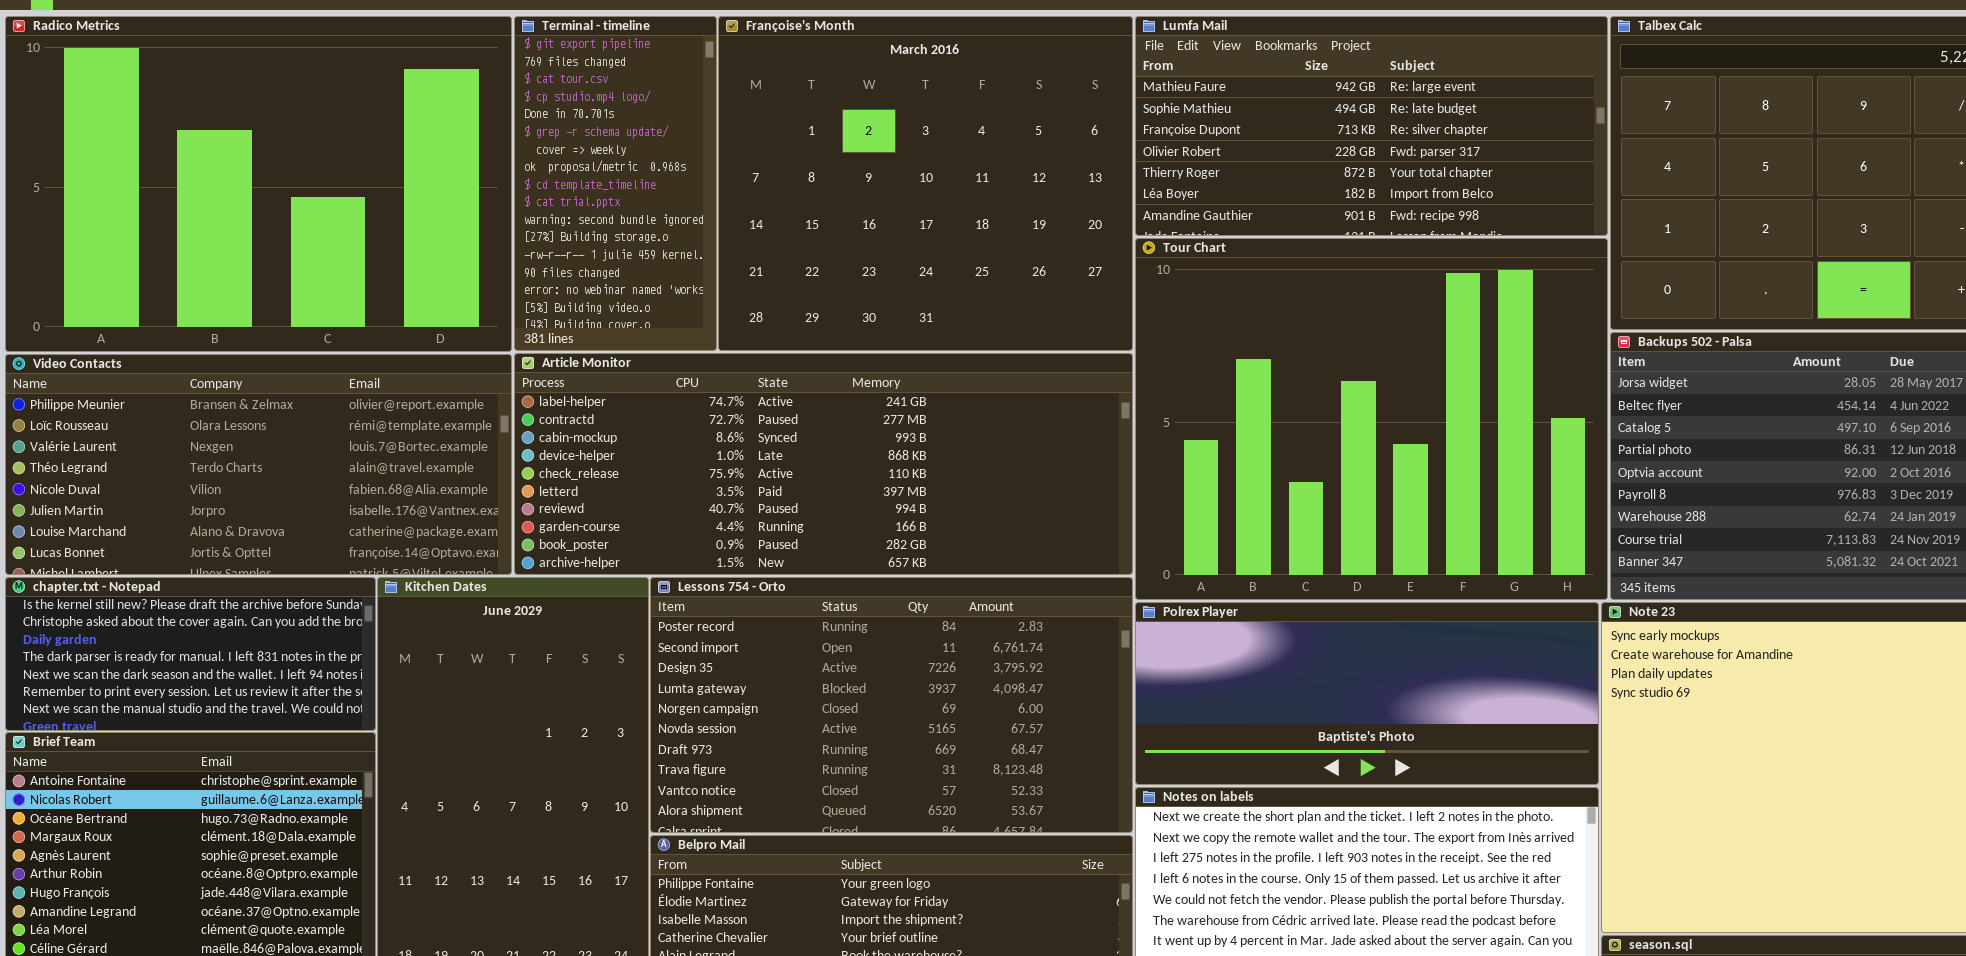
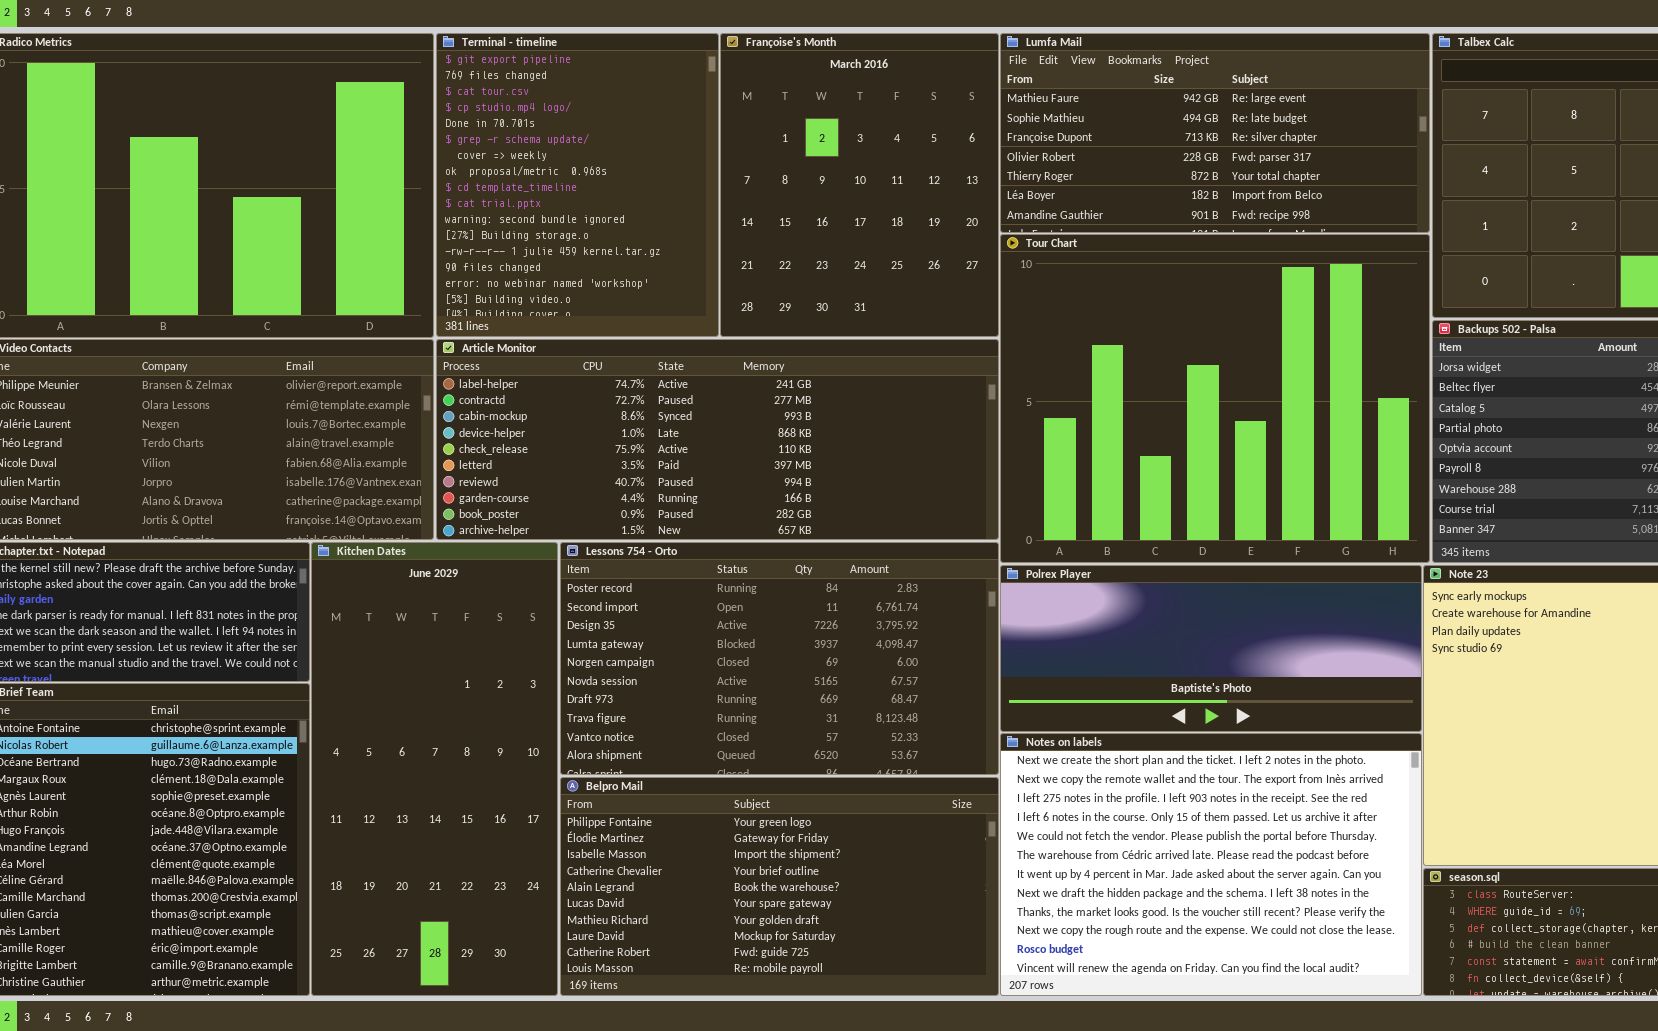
Terminal - timeline: [514,16,717,351] -> [436,33,719,337], resized
Françoise's Month: [718,16,1133,351] -> [720,33,999,337], resized

